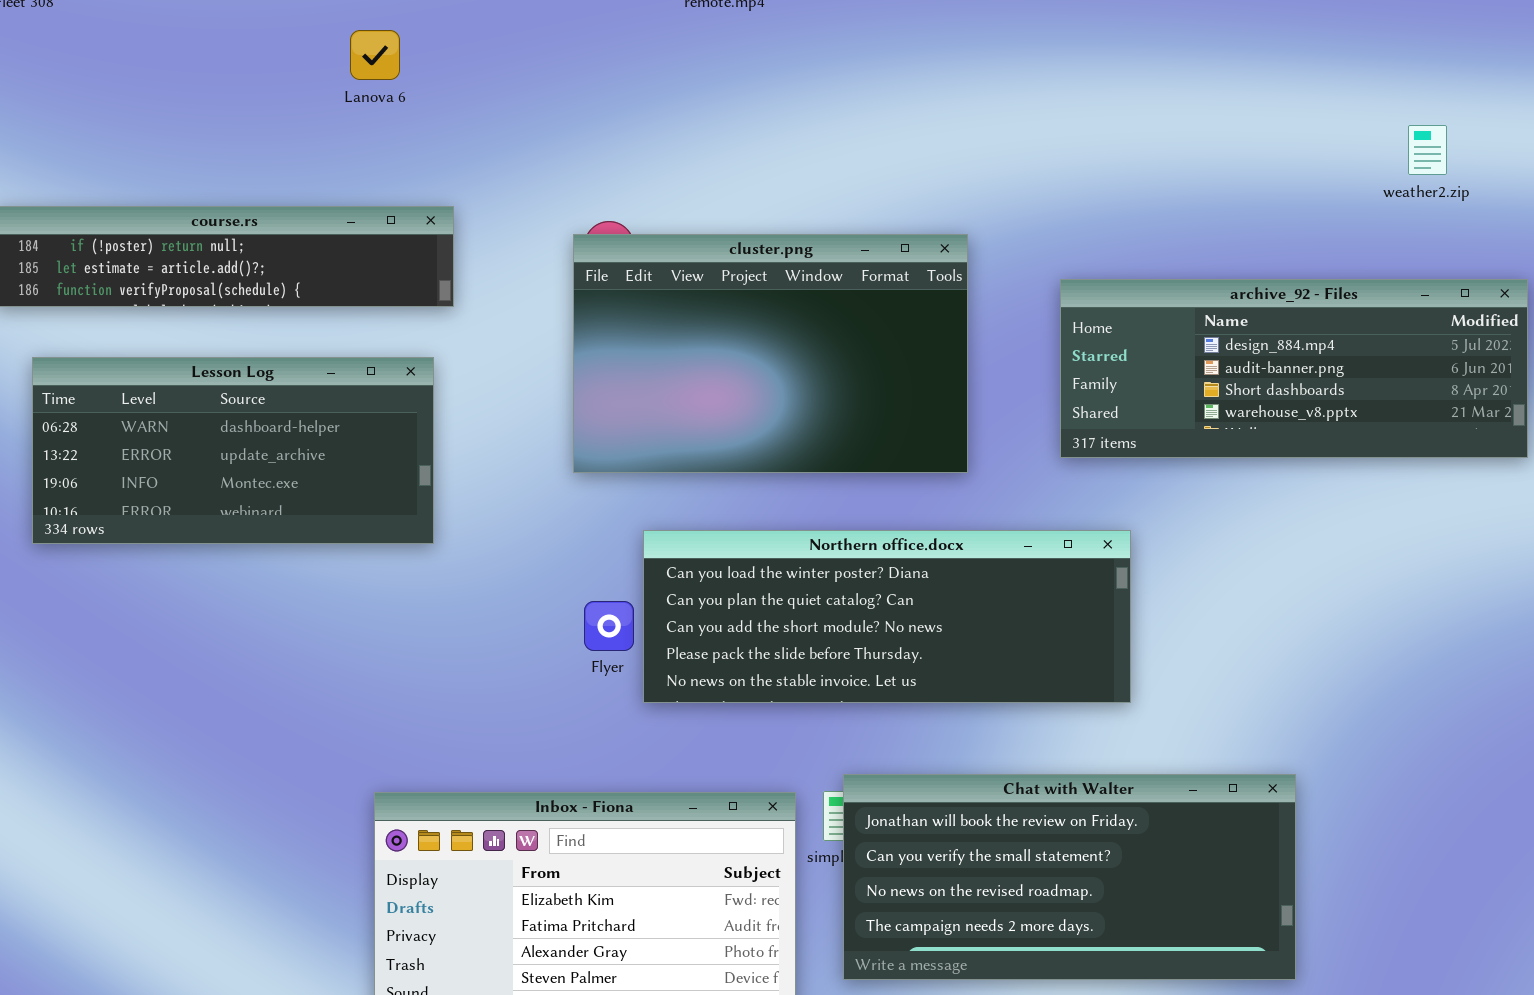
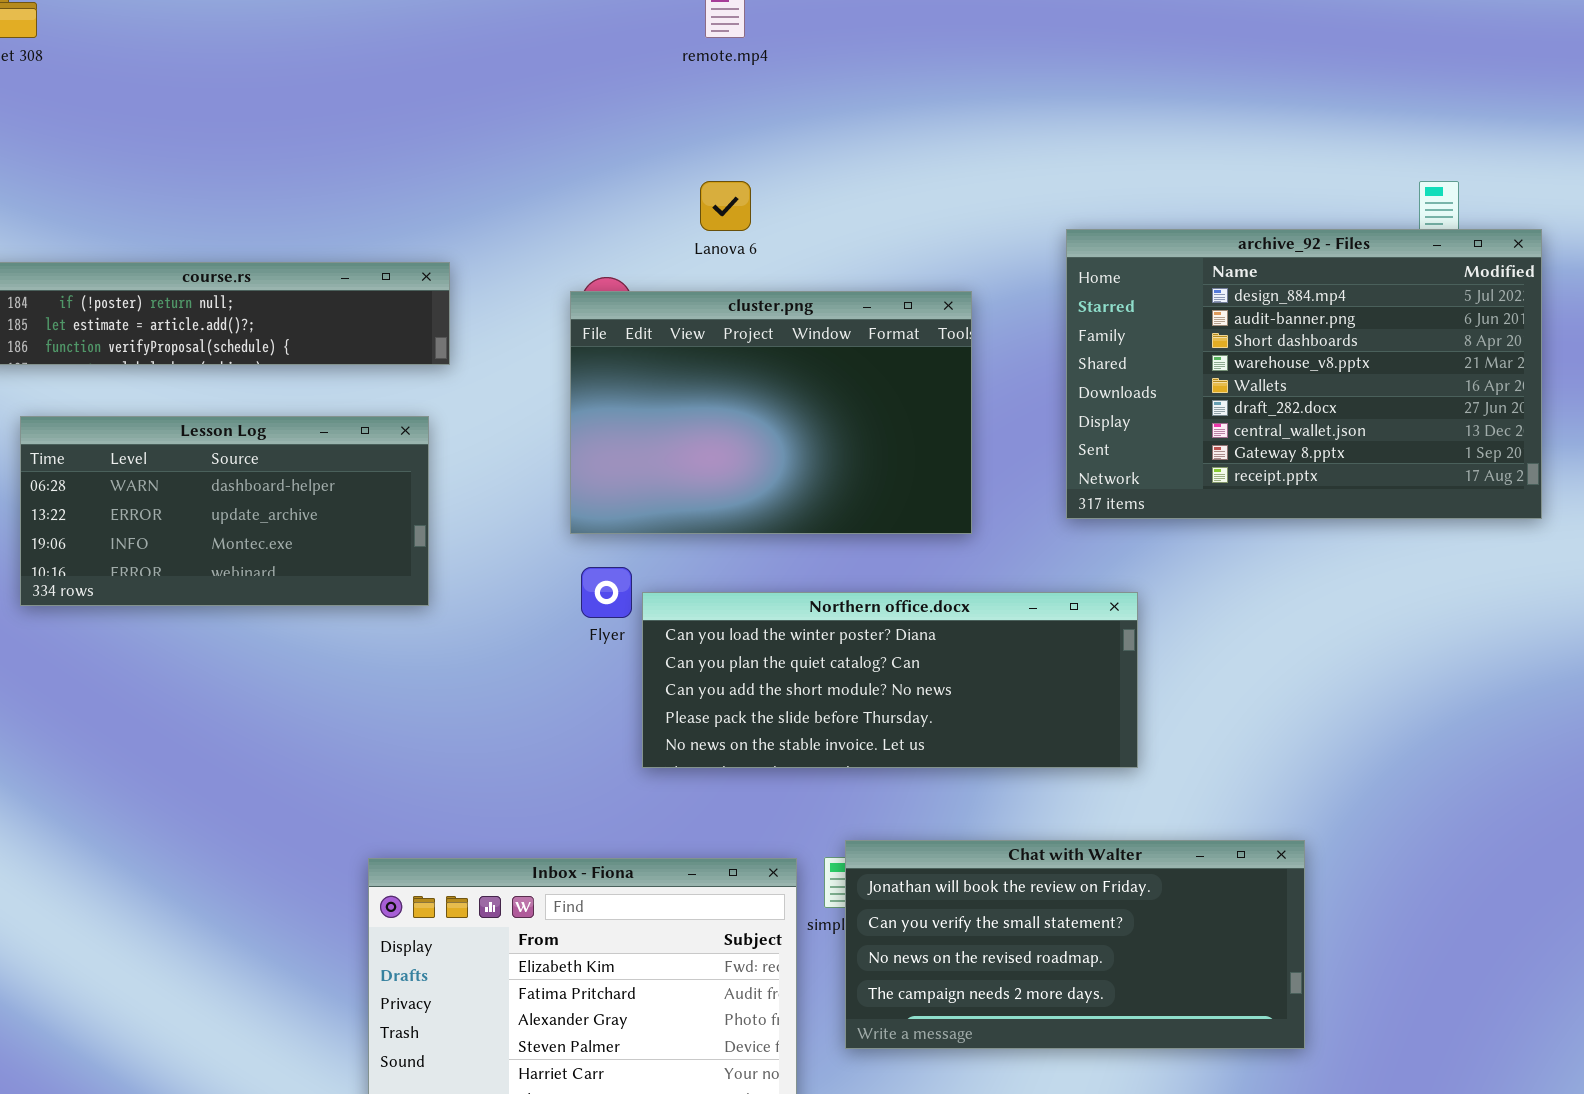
Lanova 6: [350,30,400,80] -> [700,181,751,231], moved
archive_92 - Files: [1060,279,1528,458] -> [1066,229,1542,519], resized
Flyer: [584,601,634,651] -> [581,567,632,618], moved

